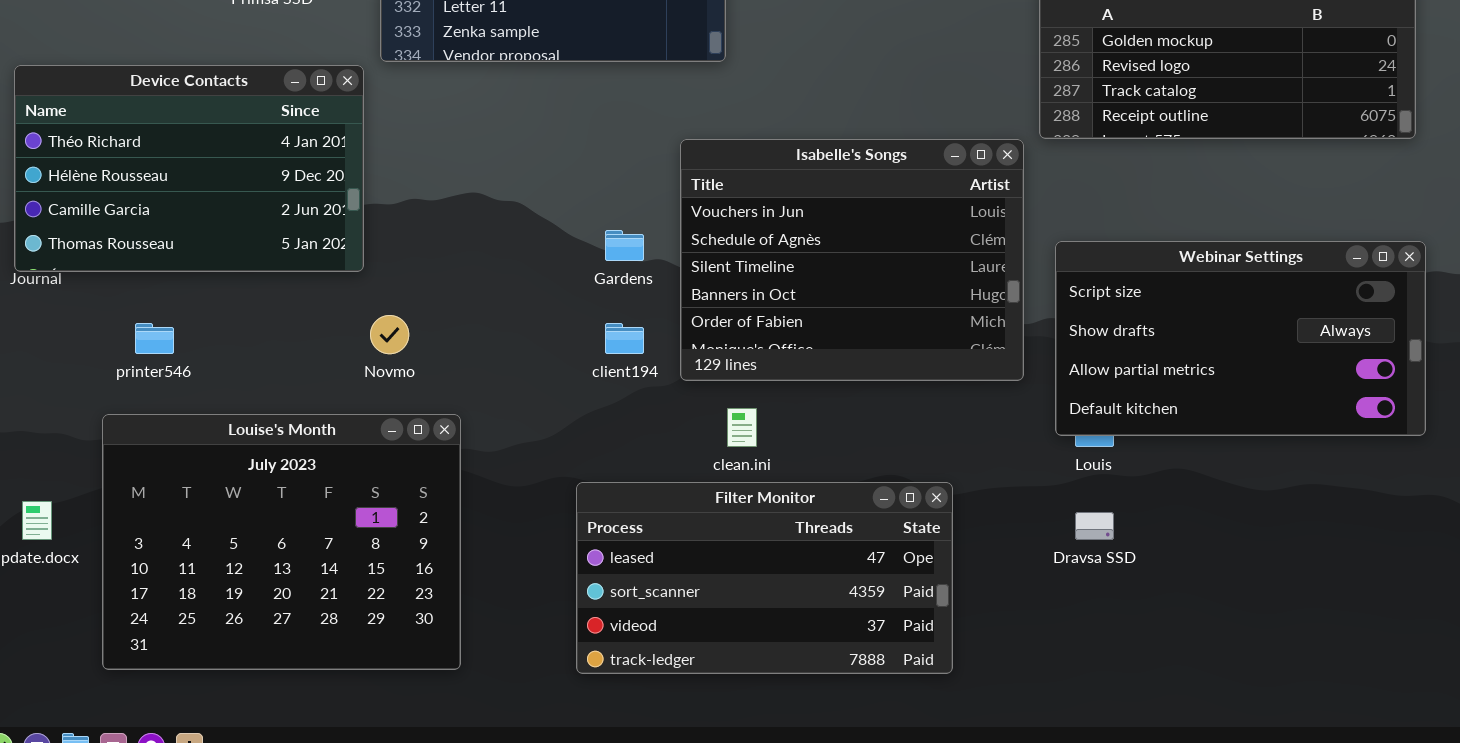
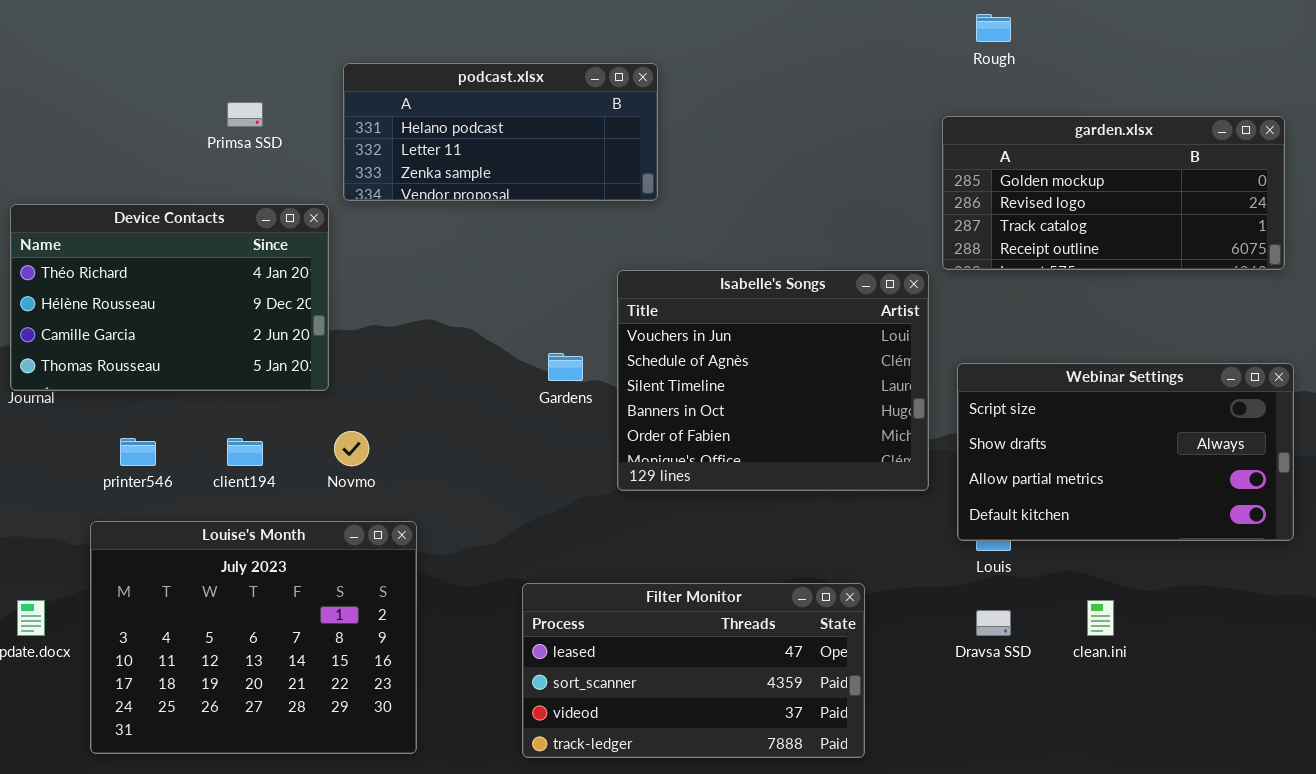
client194: [605,323,644,354] -> [227,438,263,466], moved
clean.ini: [727,408,757,447] -> [1087,600,1114,636], moved

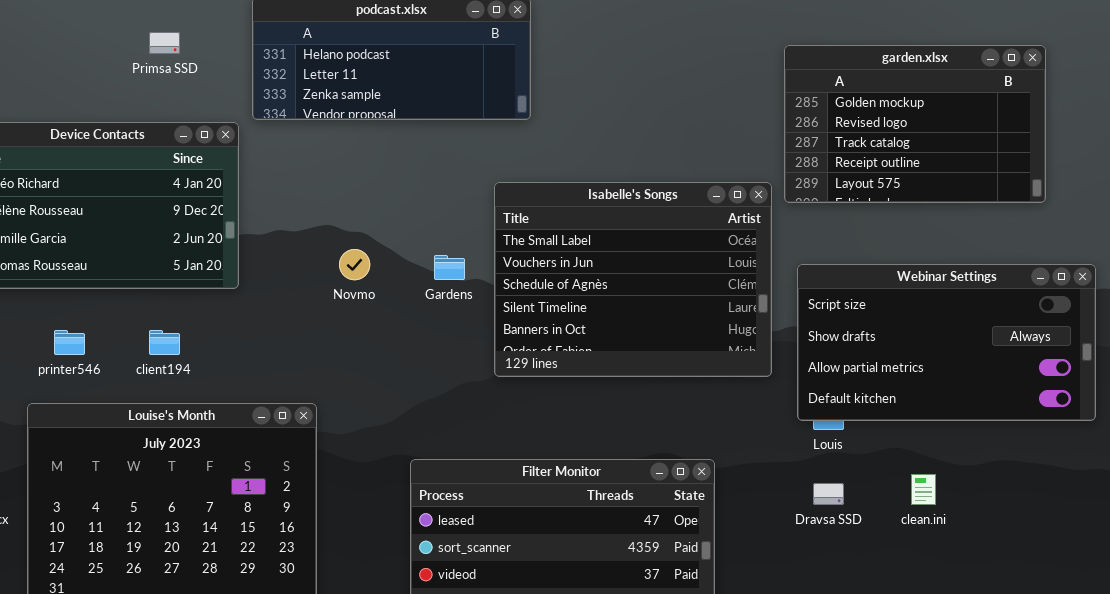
garden.xlsx: [942,116,1285,270] -> [784,45,1046,203], resized
Isabelle's Songs: [617,270,929,491] -> [494,182,772,377], scrolled up 1 row
Novmo: [334,431,369,466] -> [339,249,370,280], moved

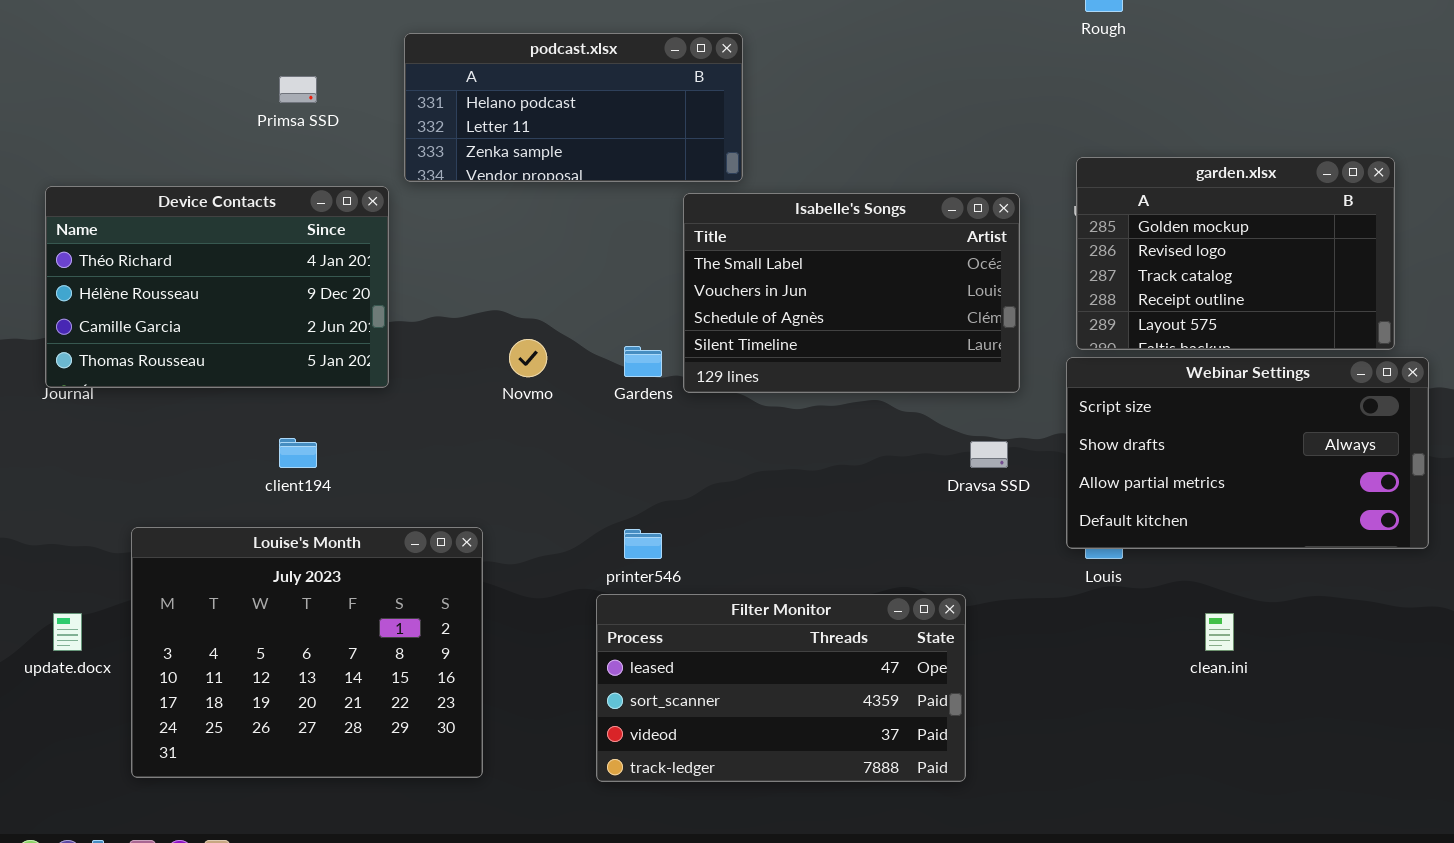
garden.xlsx: [784,45,1046,203] -> [1076,157,1395,350], moved
Isabelle's Songs: [494,182,772,377] -> [683,193,1020,393], moved, resized
printer546: [54,330,85,355] -> [624,529,662,559], moved
Dravsa SSD: [813,483,844,505] -> [970,441,1008,468], moved

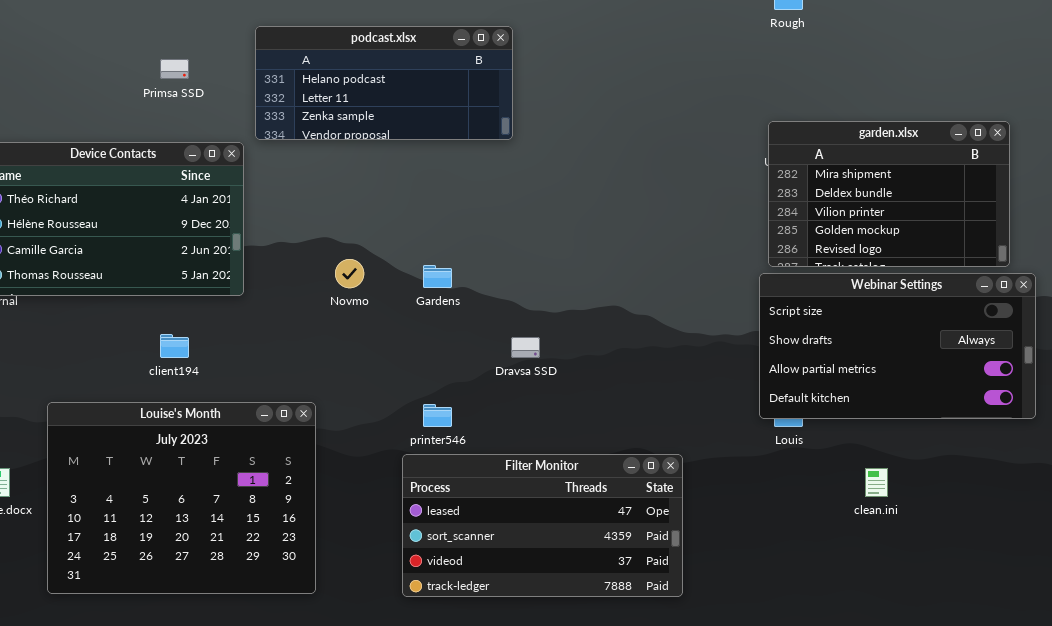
garden.xlsx: [1076,157,1395,350] -> [768,121,1010,267], scrolled up 3 rows
Isabelle's Songs: [683,193,1020,393] -> none, closed
Dravsa SSD: [970,441,1008,468] -> [511,337,540,358], moved

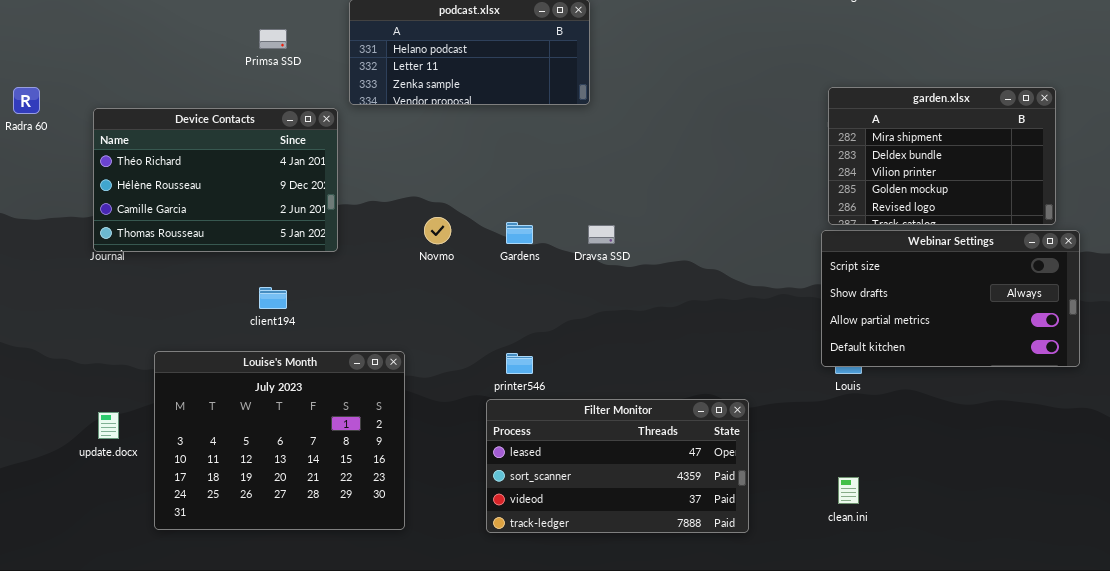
Dravsa SSD: [511,337,540,358] -> [588,225,615,244], moved
clean.ini: [865,468,888,497] -> [838,477,859,504], moved

